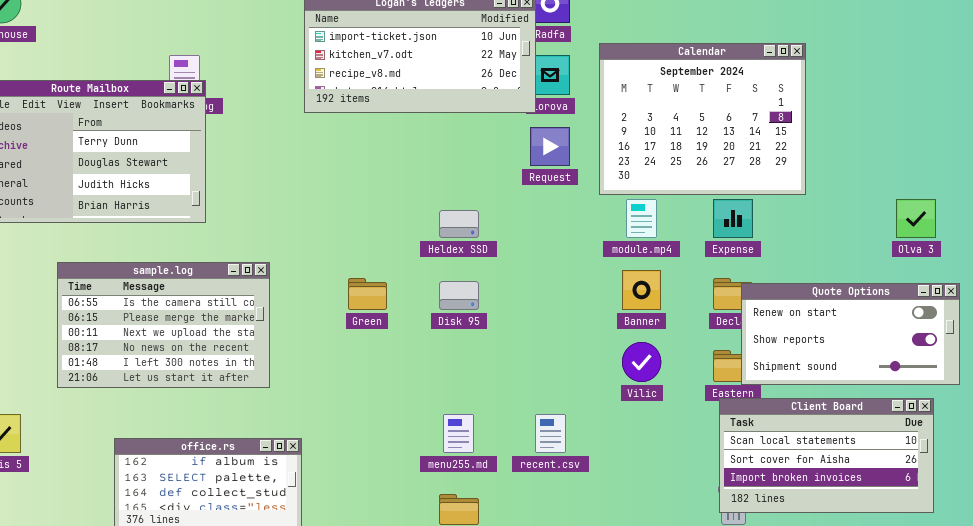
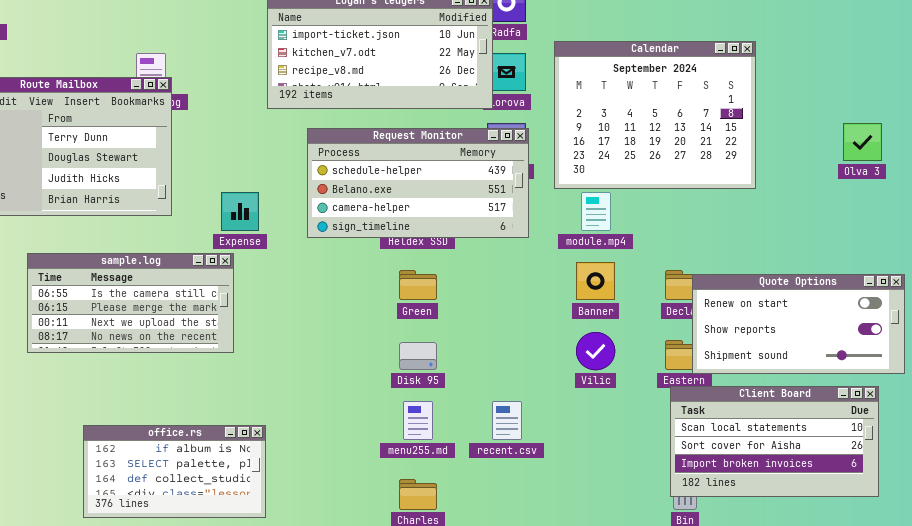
Request Monitor: none -> [307,128,529,238], opened
Expense: [713,199,753,238] -> [221,192,259,231], moved
Olva 3: [896,199,936,238] -> [843,123,882,161], moved
sample.log: [57,262,270,388] -> [27,253,234,353], resized
Green: [348,278,387,310] -> [399,270,437,300], moved
Disk 95: [439,281,479,310] -> [399,342,437,370], moved

